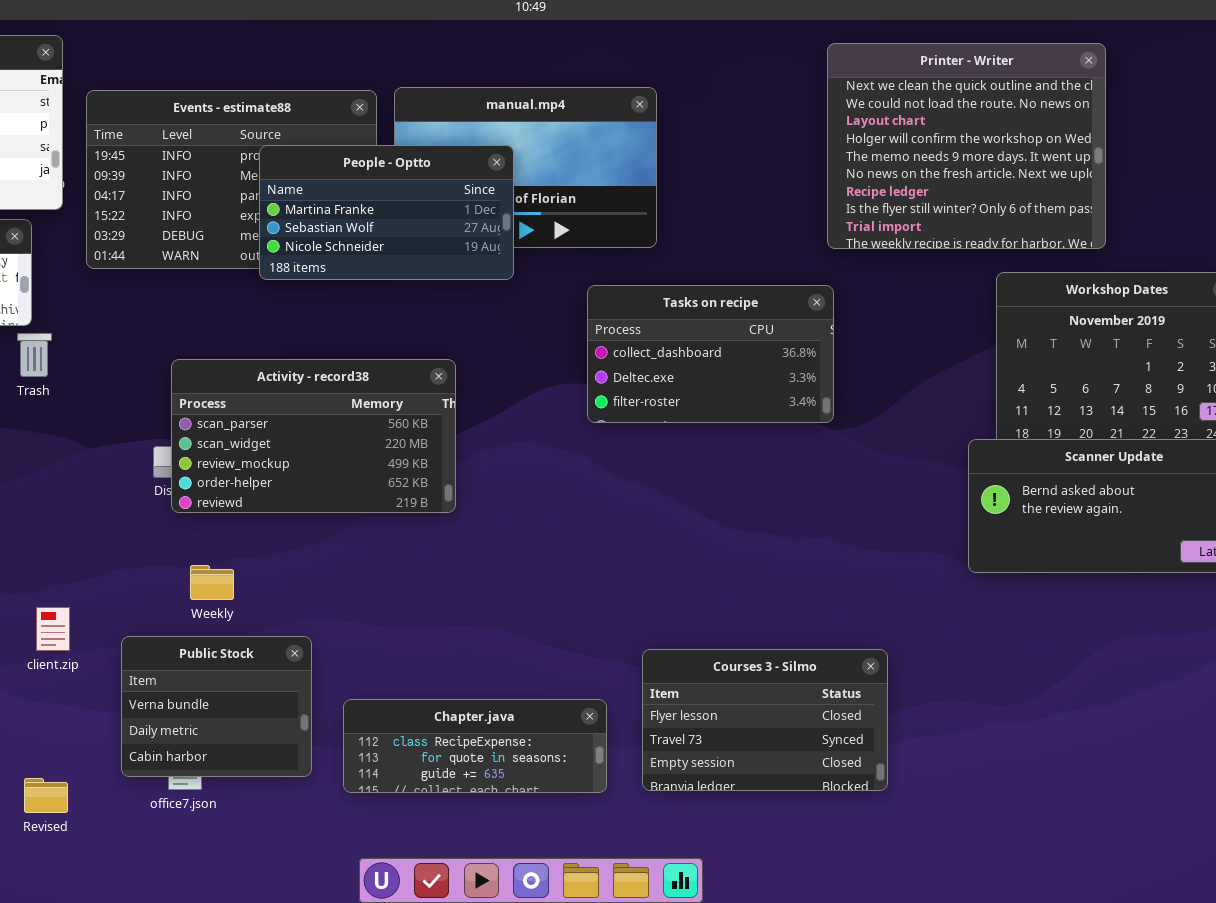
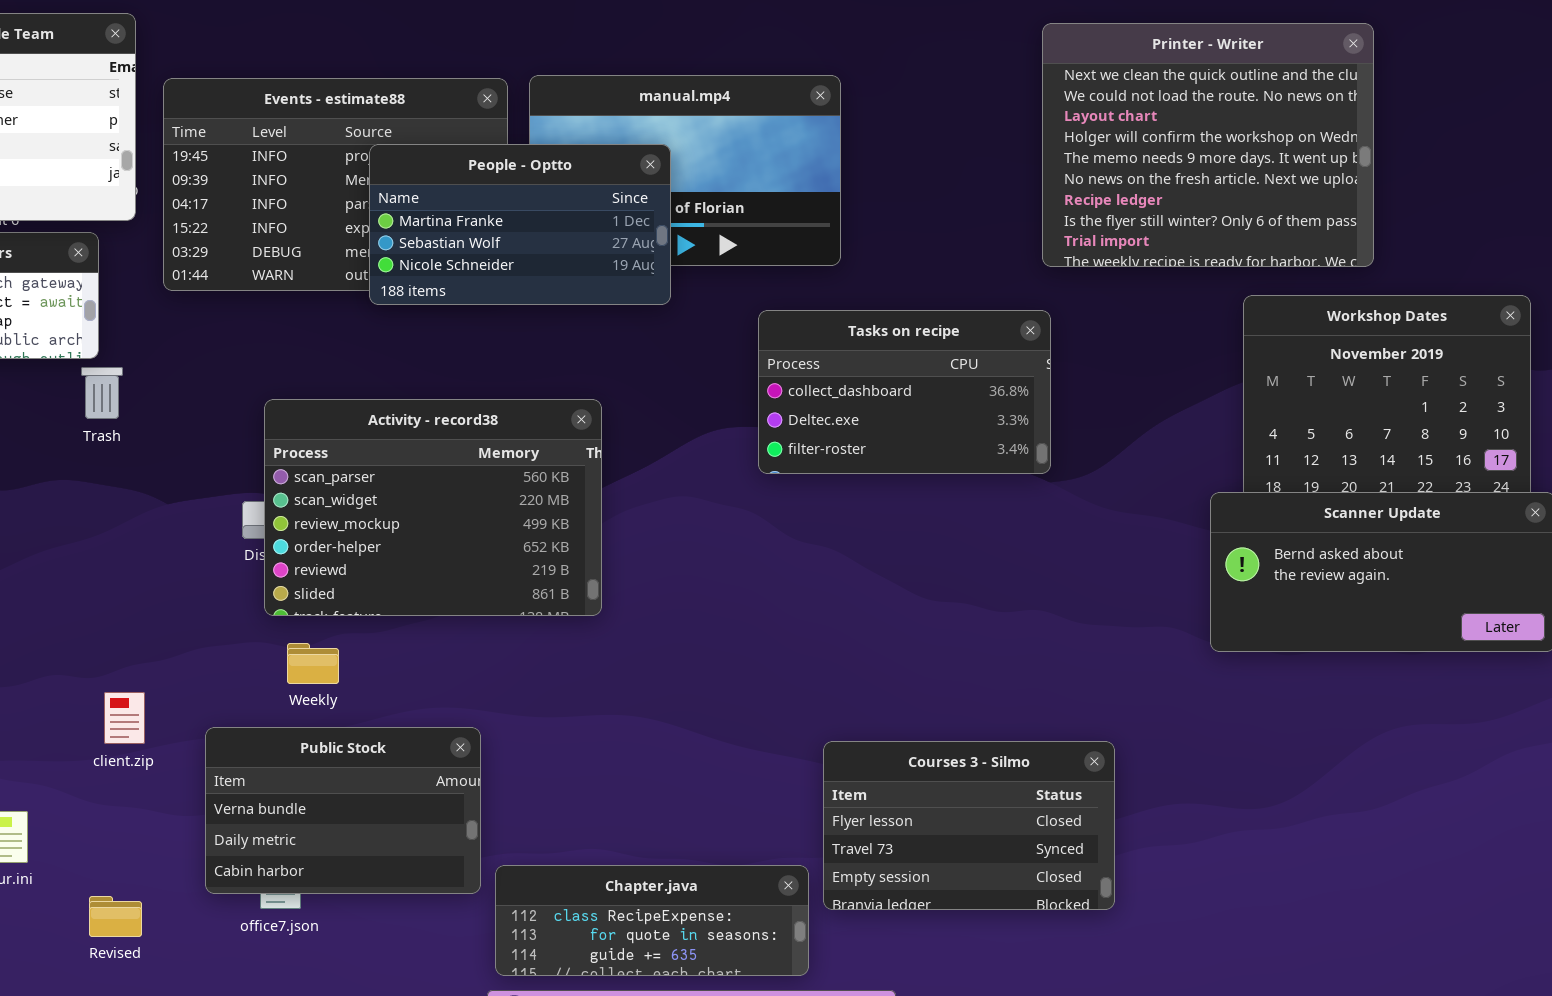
Activity - record38: [171,359,456,513] -> [264,399,602,616], resized
Public Stock: [121,636,312,777] -> [205,727,481,894], resized
Chapter.java: [343,699,607,793] -> [495,865,809,976], moved

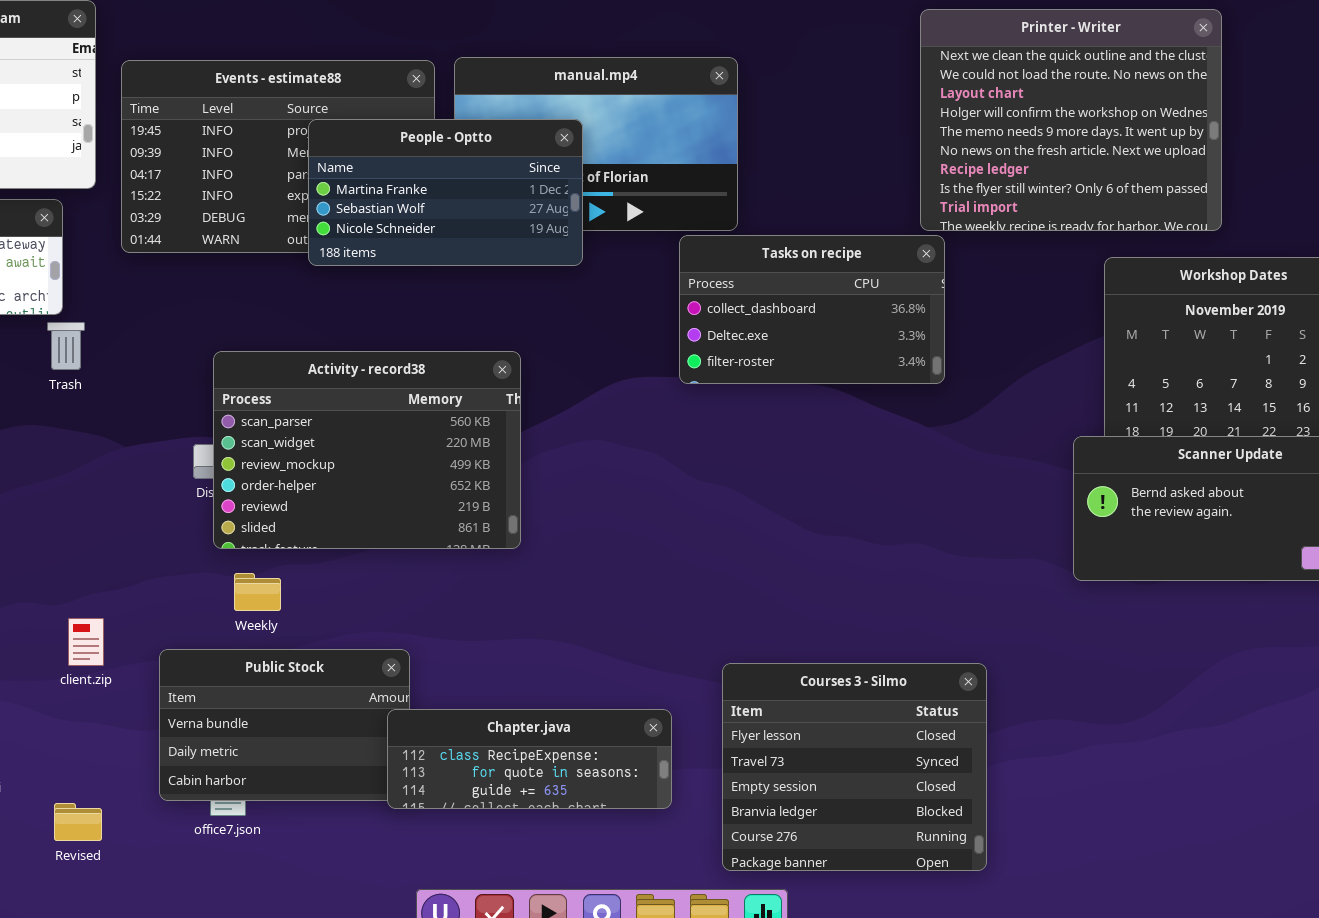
Tasks on recipe: [758,310,1051,474] -> [679,235,945,384], moved
Courses 3 - Silmo: [823,741,1115,910] -> [722,663,987,871], resized
Chapter.java: [495,865,809,976] -> [387,709,672,809], moved

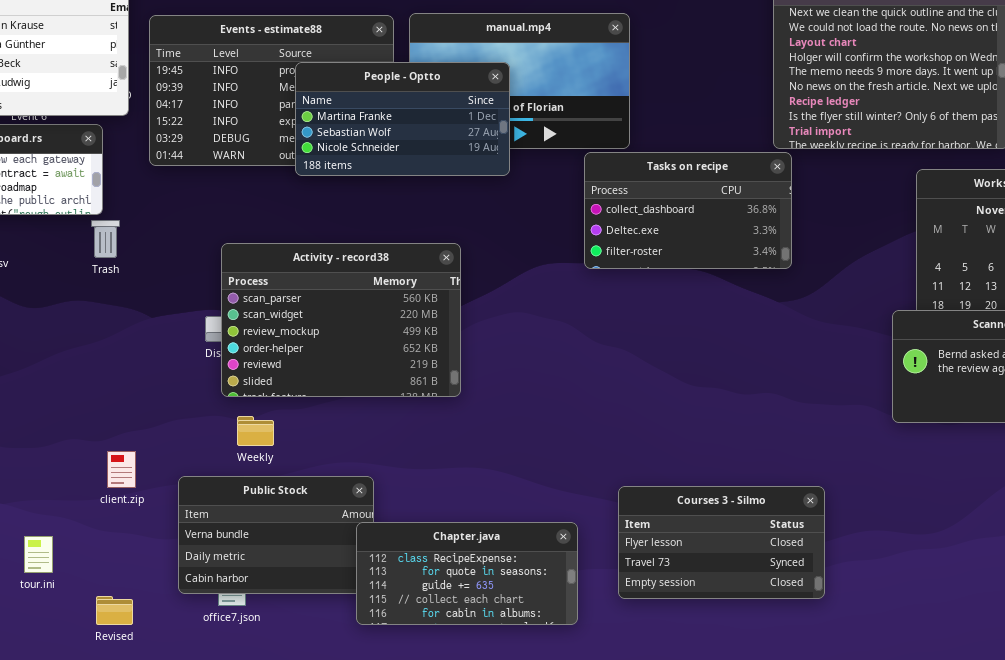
Courses 3 - Silmo: [722,663,987,871] -> [618,486,825,599], resized
Chapter.java: [387,709,672,809] -> [356,522,578,625], resized

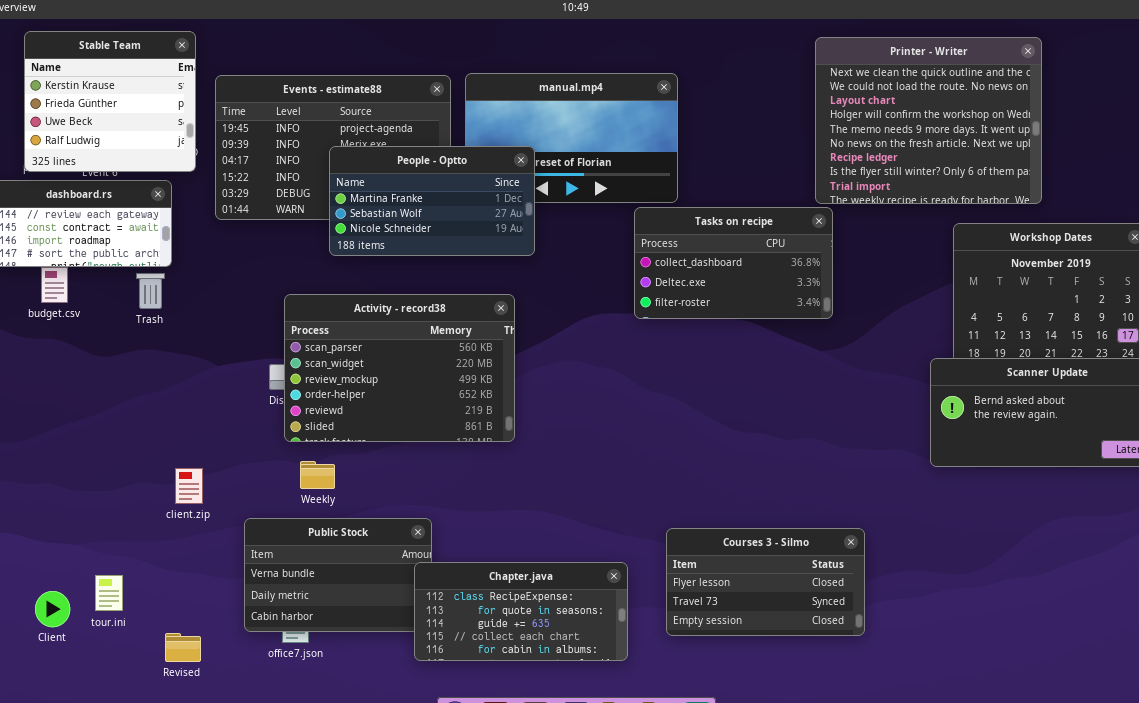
People - Optto: [295,62,510,176] -> [329,146,535,256], moved
Trash: [91,220,120,258] -> [136,273,165,309], moved
client.zip: [107,451,136,488] -> [175,468,203,504], moved

